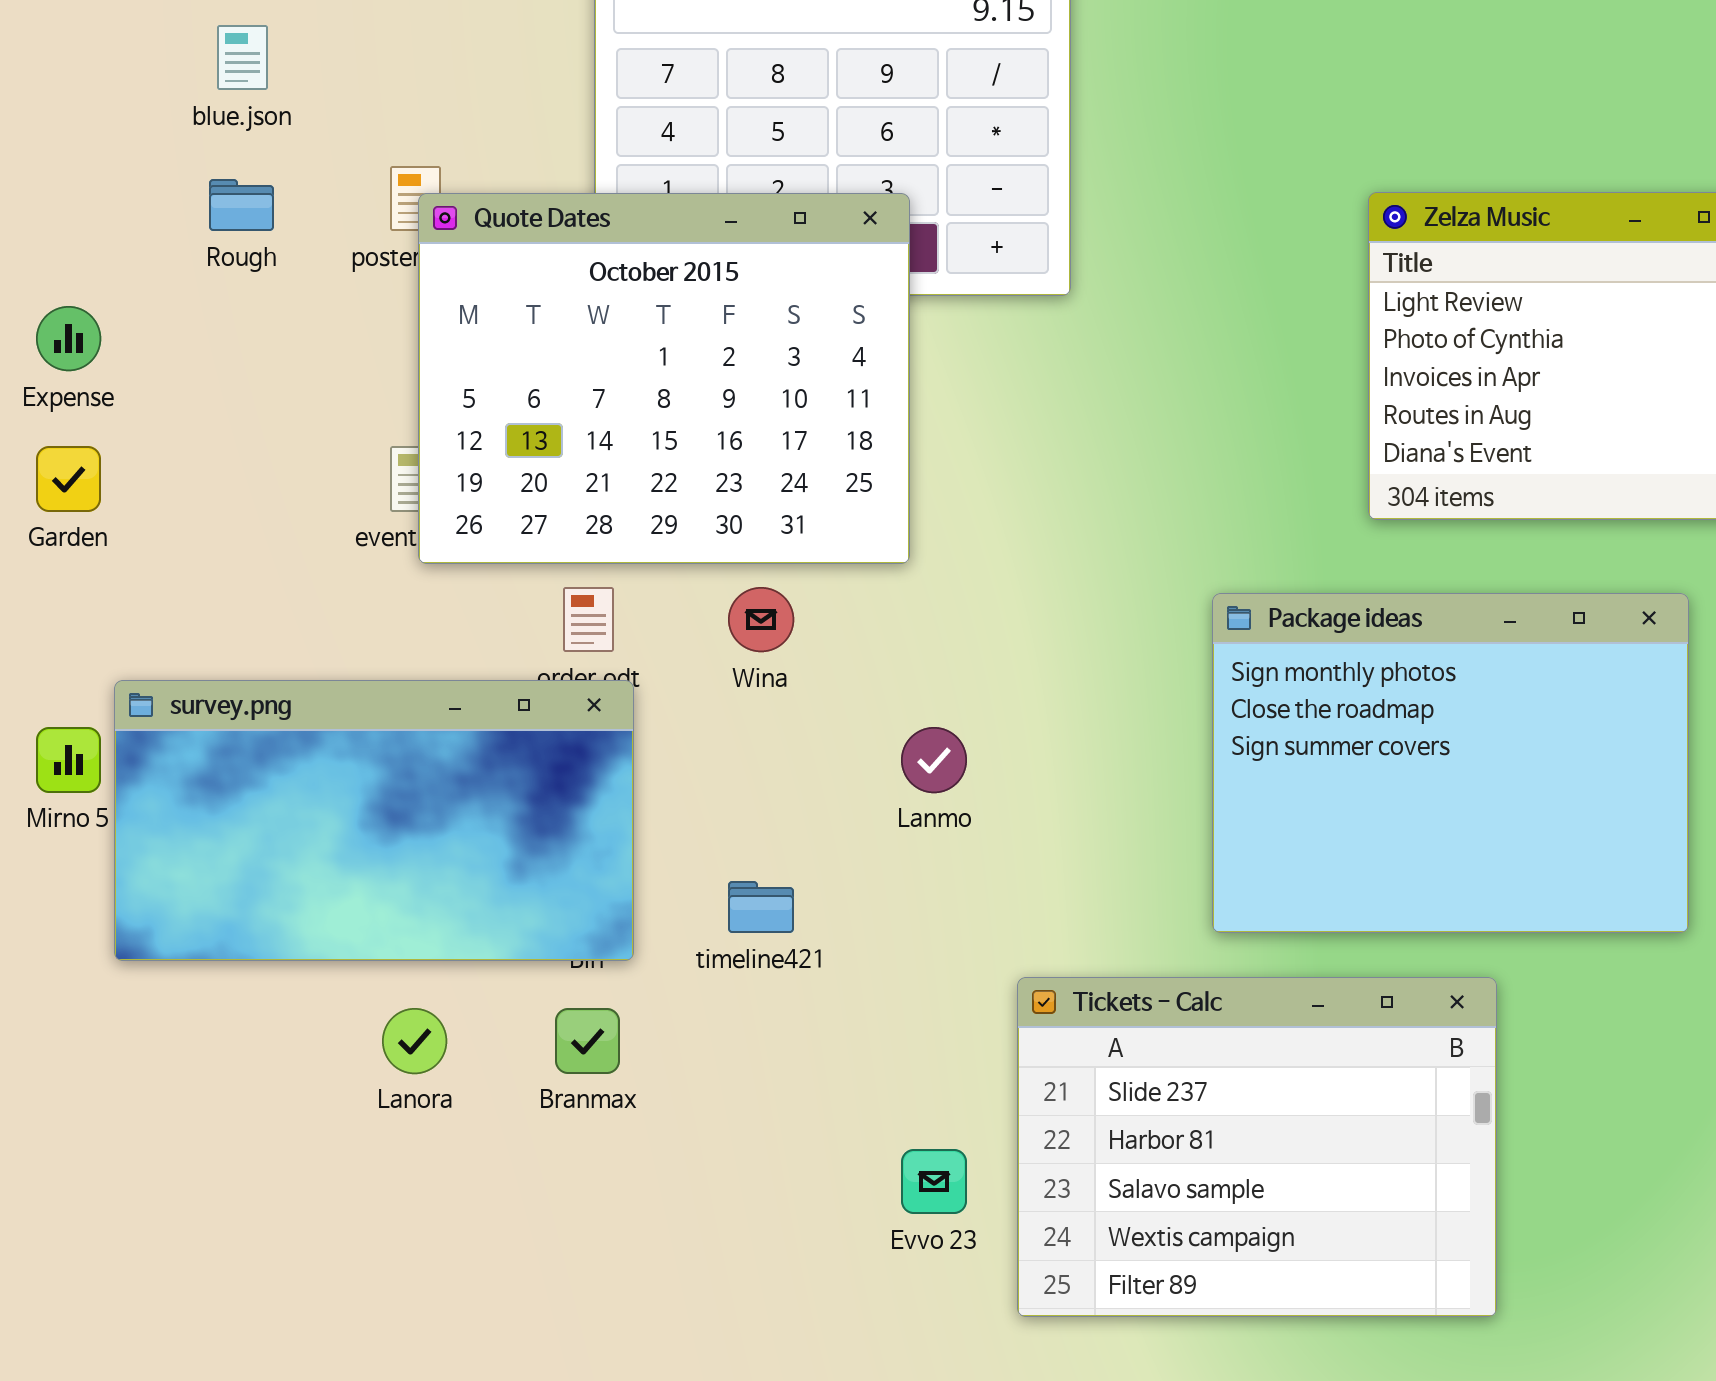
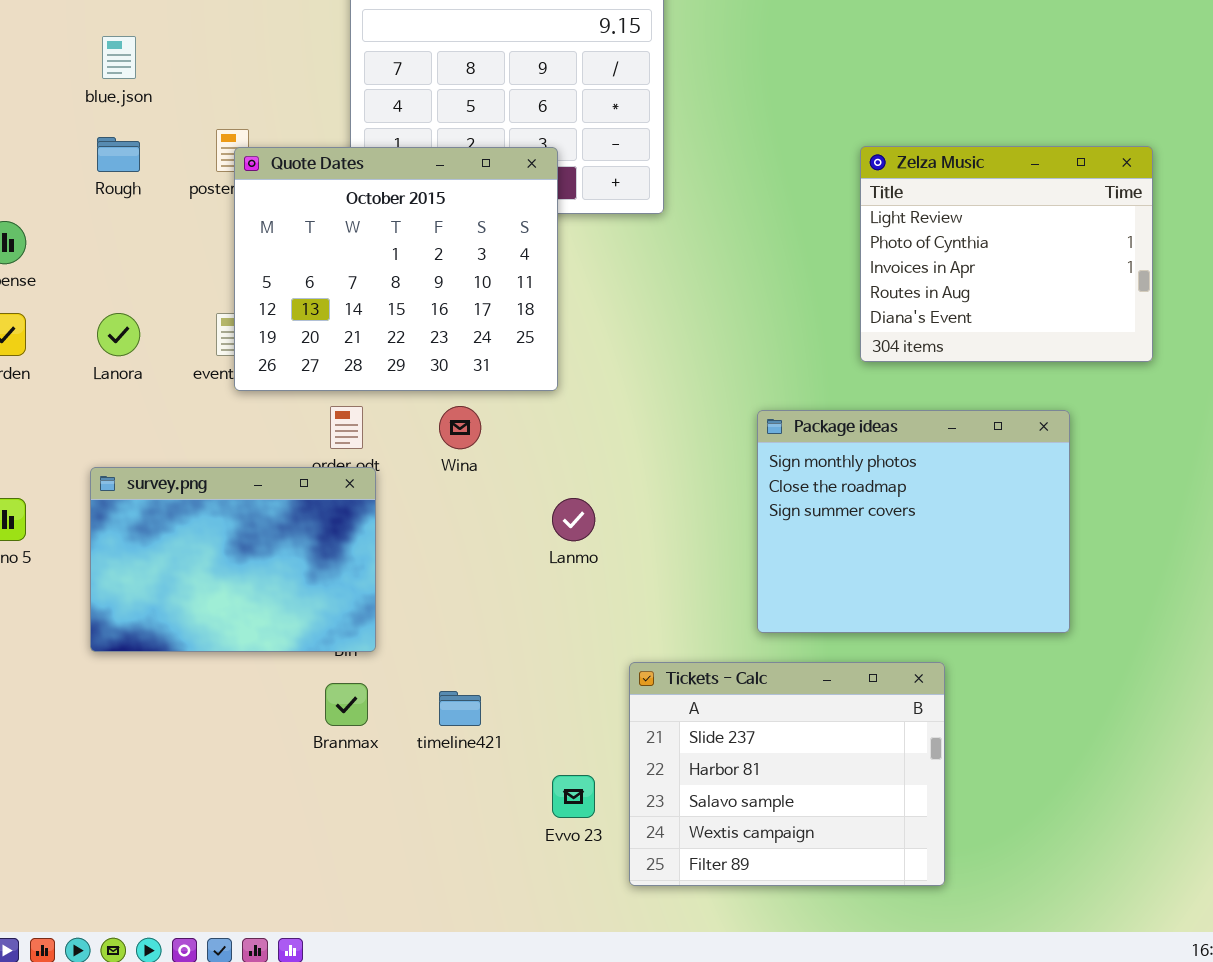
survey.png: [114,680,634,961] -> [90,467,376,652], resized
timeline421: [728,881,794,933] -> [439,691,481,726], moved
Lanora: [382,1008,447,1074] -> [97,313,140,356], moved

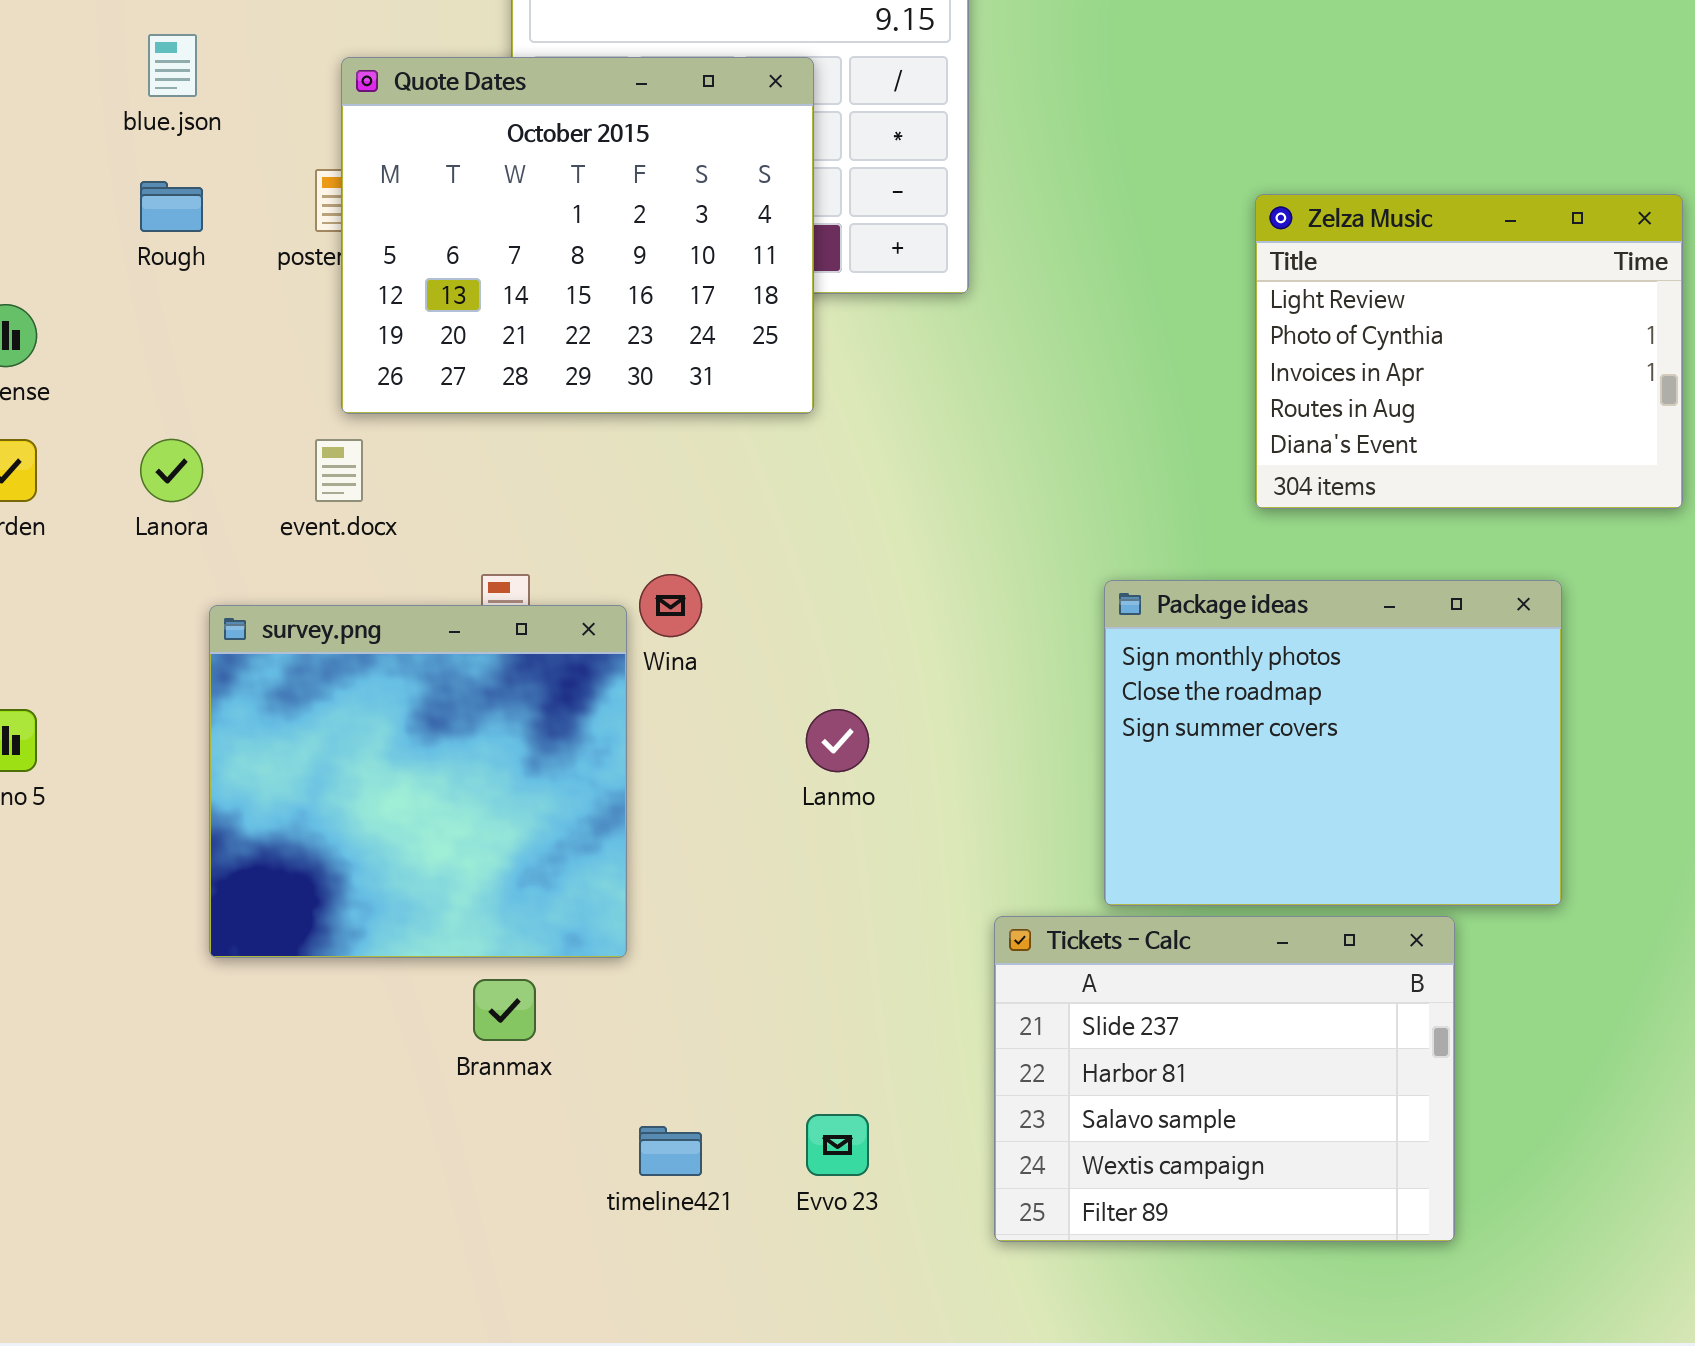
Quote Dates: [234,147,558,391] -> [341,57,814,414], moved
survey.png: [90,467,376,652] -> [209,605,627,958], moved, resized
Tickets - Calc: [629,662,945,886] -> [994,916,1455,1242], moved
timeline421: [439,691,481,726] -> [639,1126,702,1176], moved

